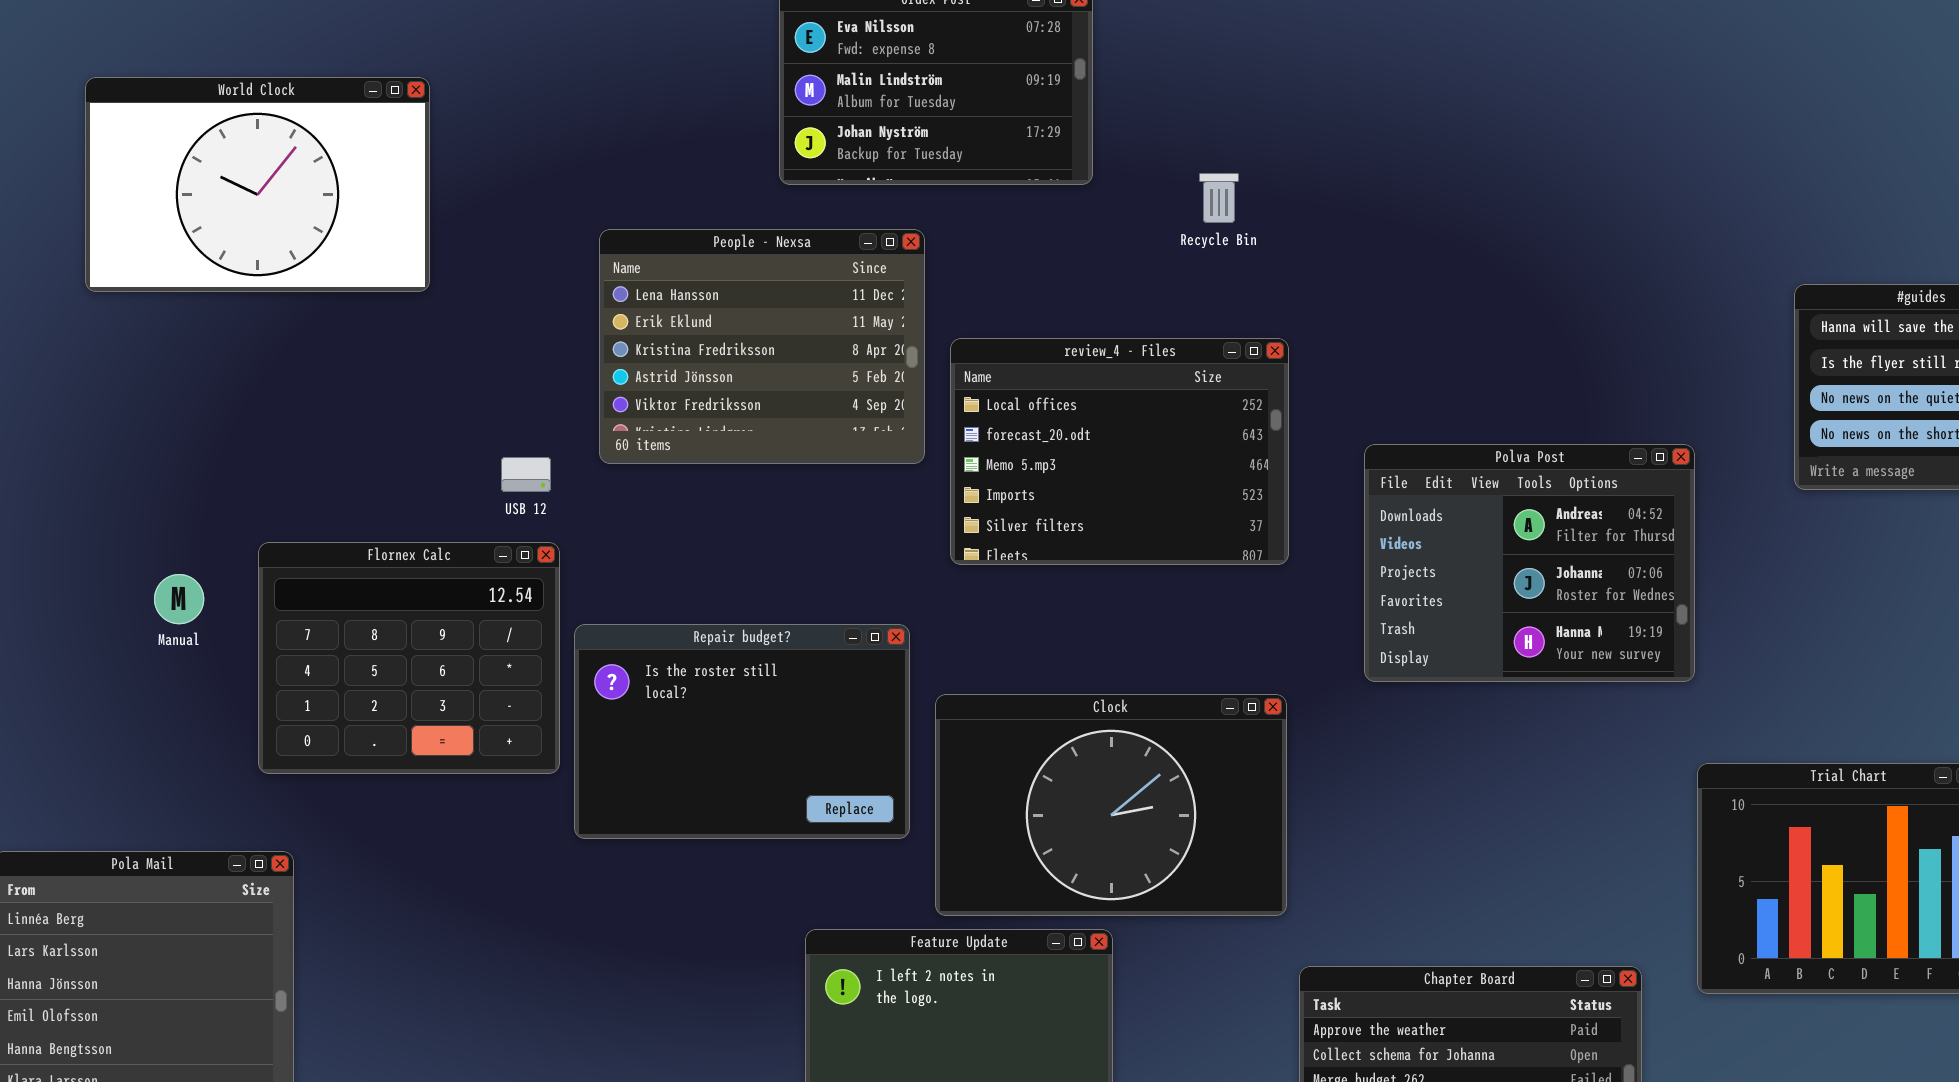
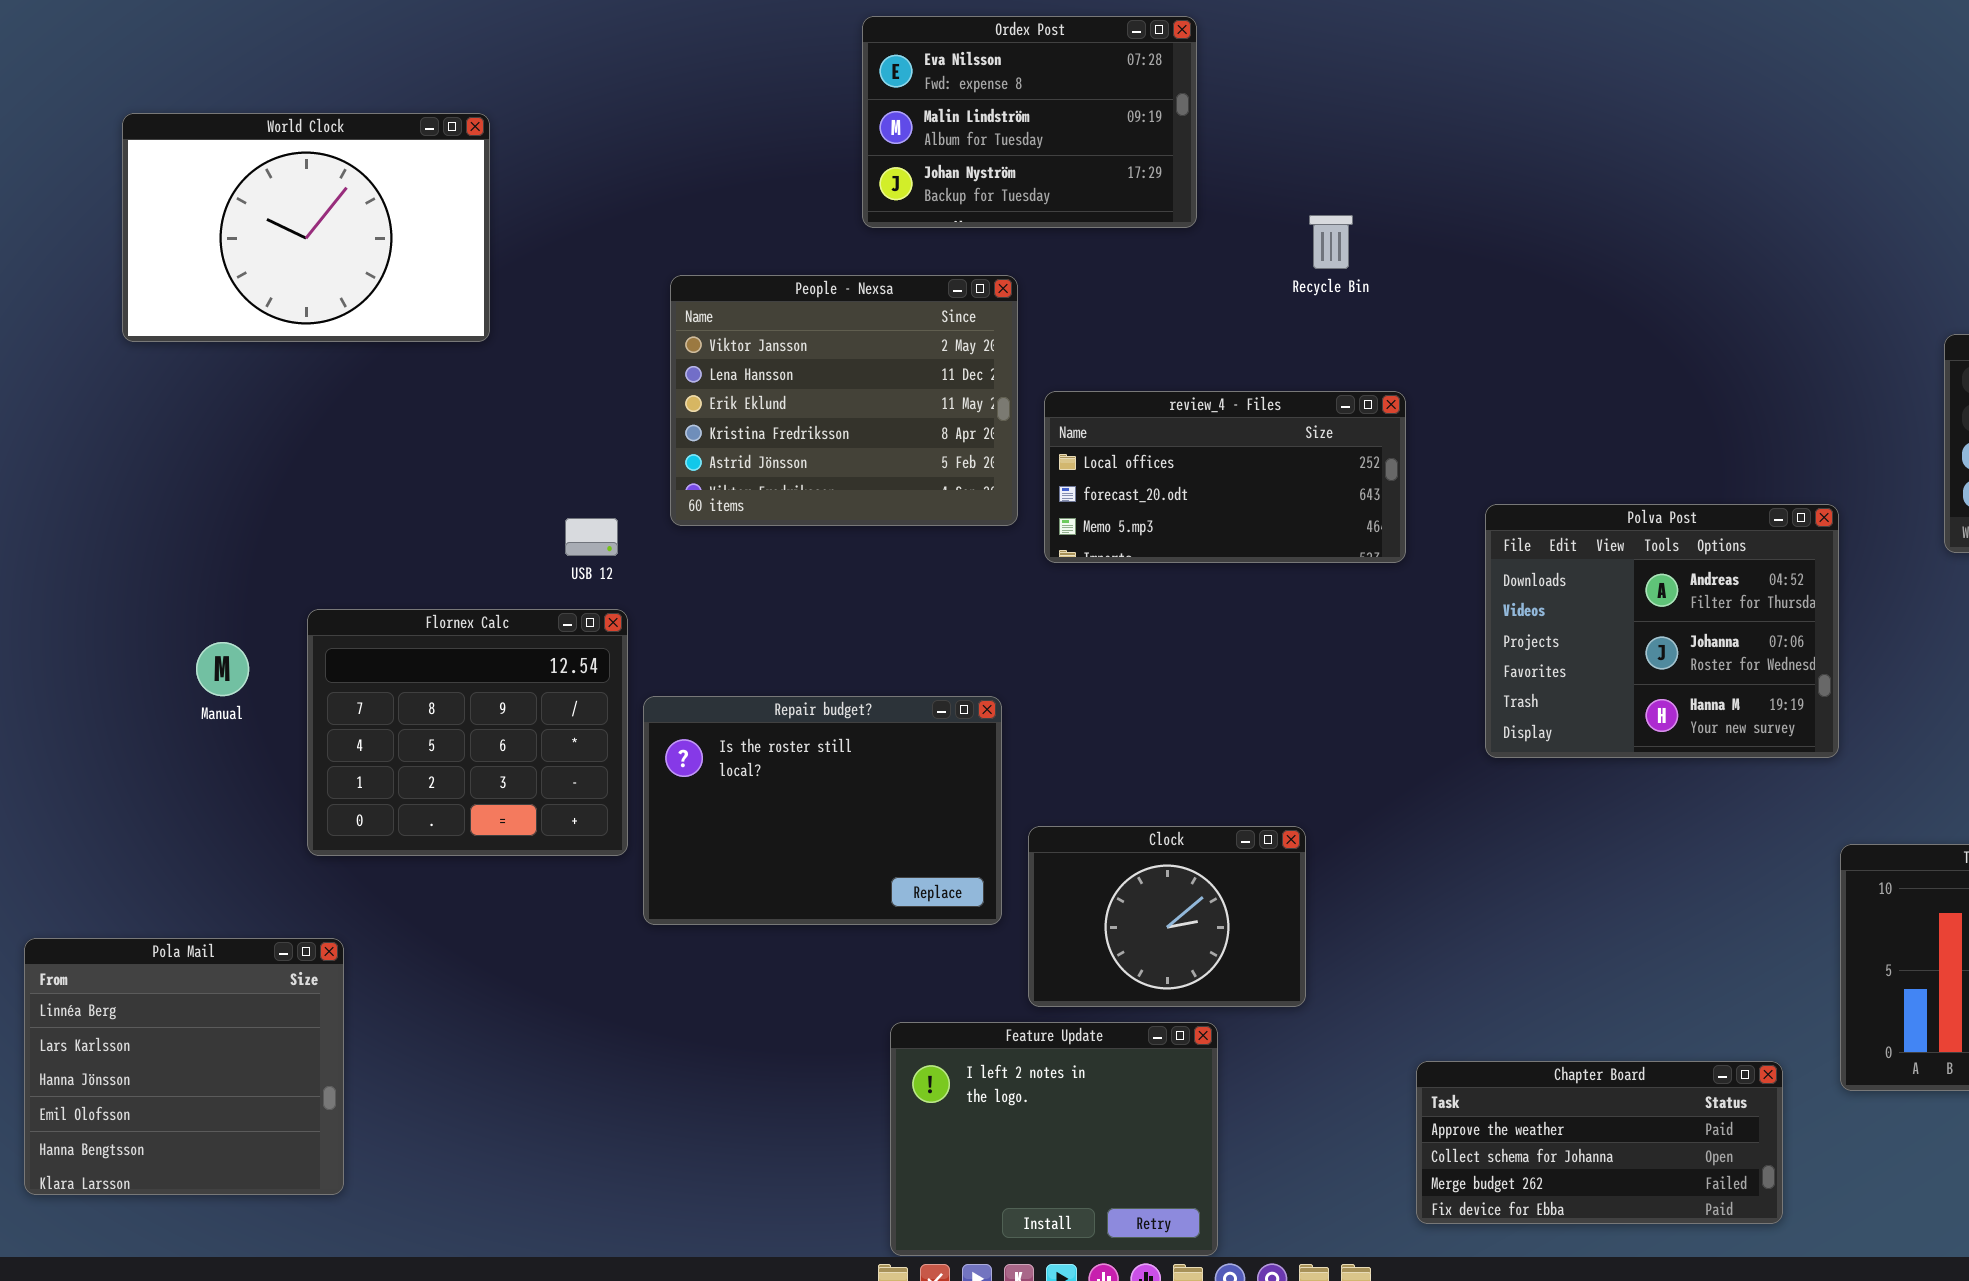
People - Nexsa: [599,229,925,464] -> [670,275,1018,526], scrolled up 1 row
review_4 - Files: [950,338,1289,565] -> [1044,391,1406,563], resized
Clock: [935,694,1287,916] -> [1028,826,1306,1007], resized

